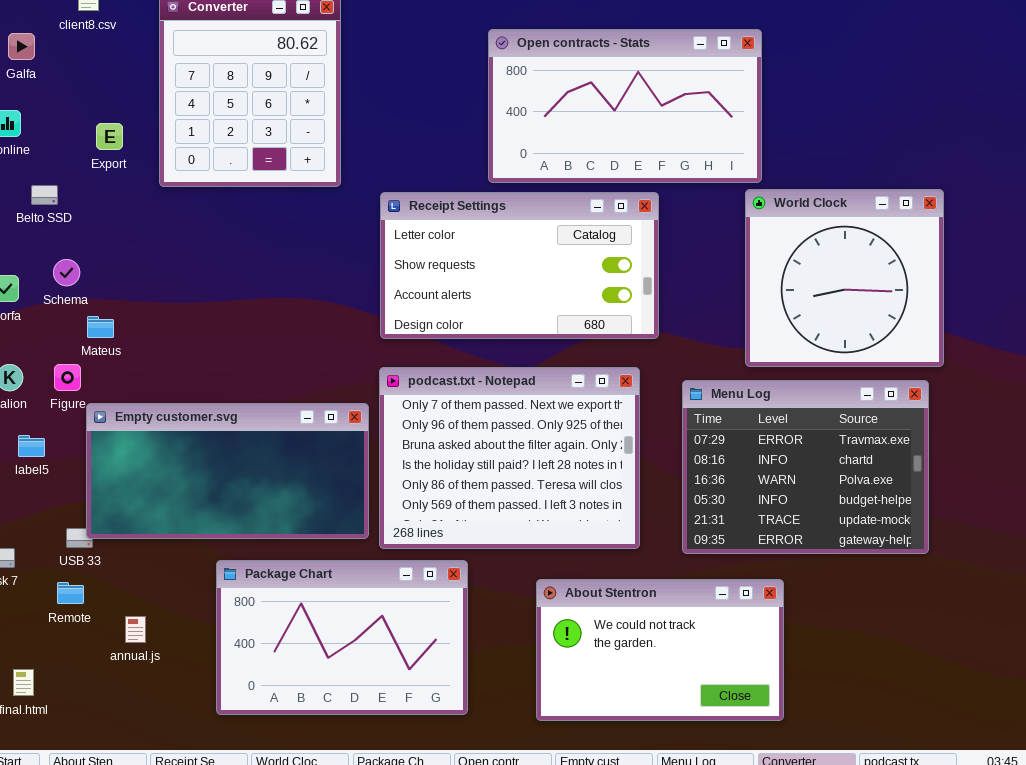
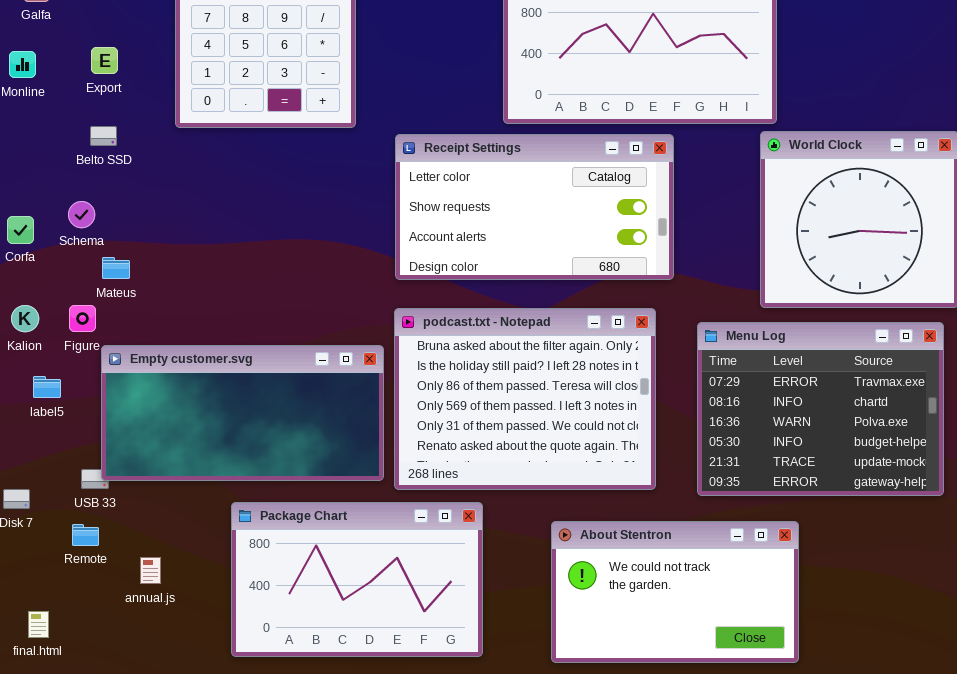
Export: [96,123,123,150] -> [91,47,118,74], moved
Belto SSD: [31,185,58,205] -> [90,126,117,146], moved
podcast.txt - Notepad: [379,367,640,549] -> [394,308,656,490], scrolled down 2 rows

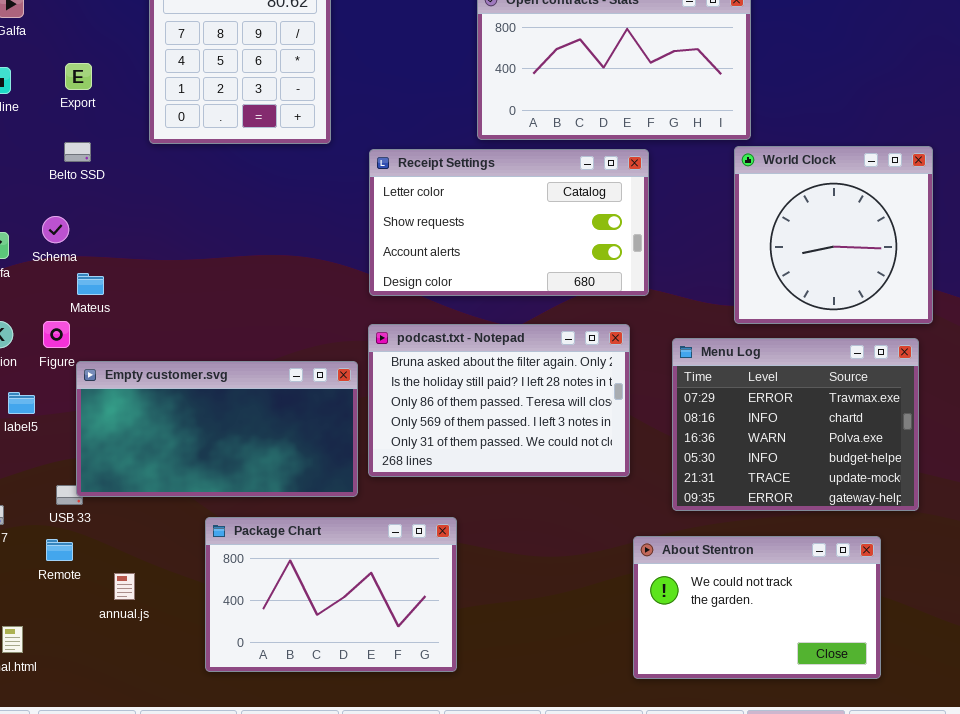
podcast.txt - Notepad: [394,308,656,490] -> [368,324,630,477], resized
About Stentron: [551,521,799,663] -> [633,536,881,679], moved

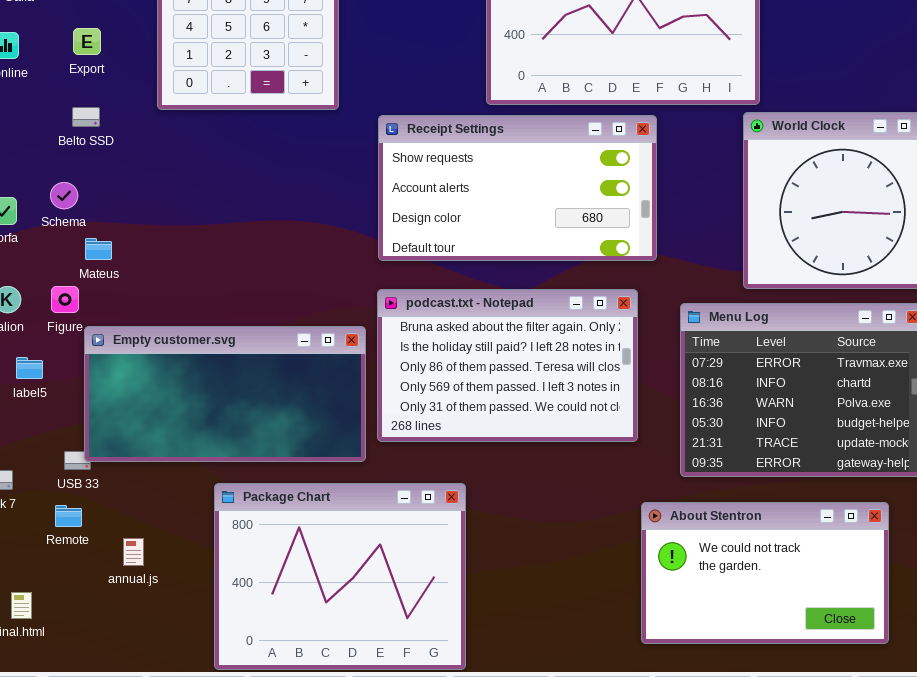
Receipt Settings: [369,149,649,296] -> [378,115,657,261], scrolled down 1 row
Package Chart: [205,517,457,672] -> [214,483,466,670], resized

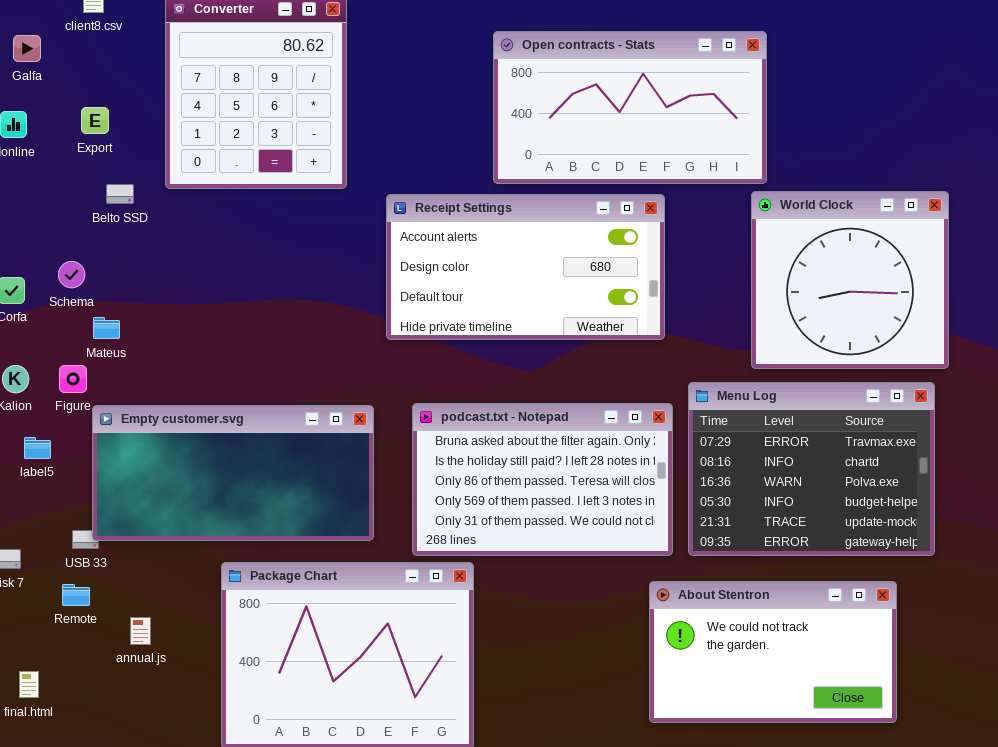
Belto SSD: [72,107,100,127] -> [106,184,134,204], moved
Receipt Settings: [378,115,657,261] -> [386,194,665,340], scrolled down 1 row
podcast.txt - Notepad: [377,289,638,442] -> [412,403,673,556], moved

